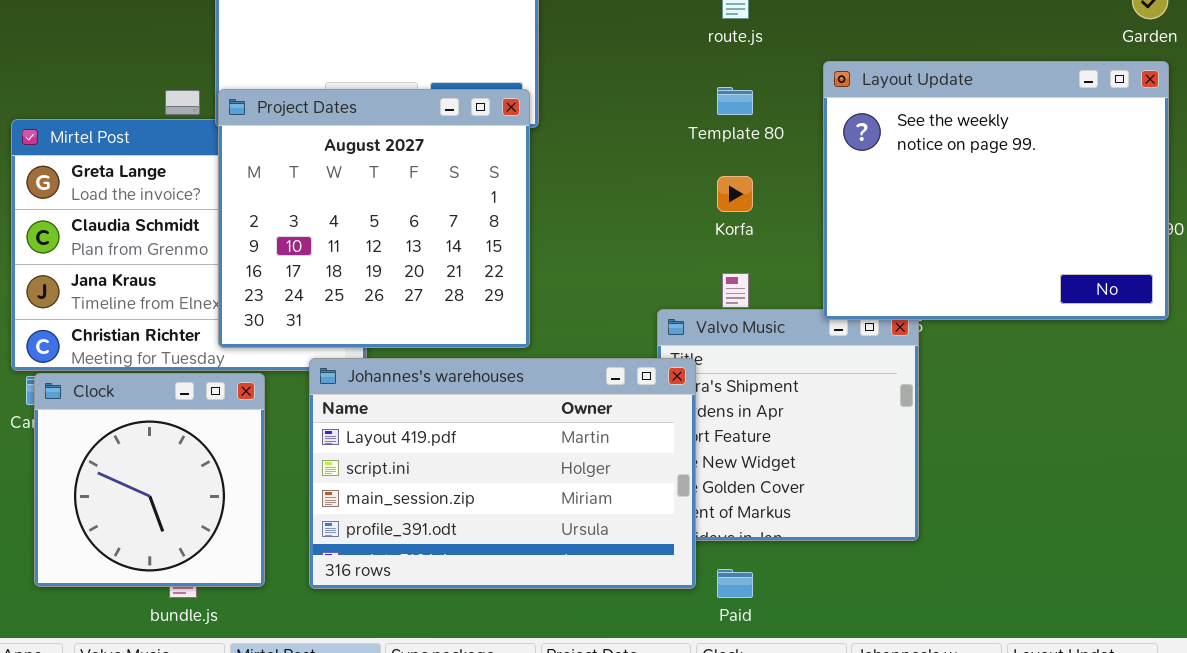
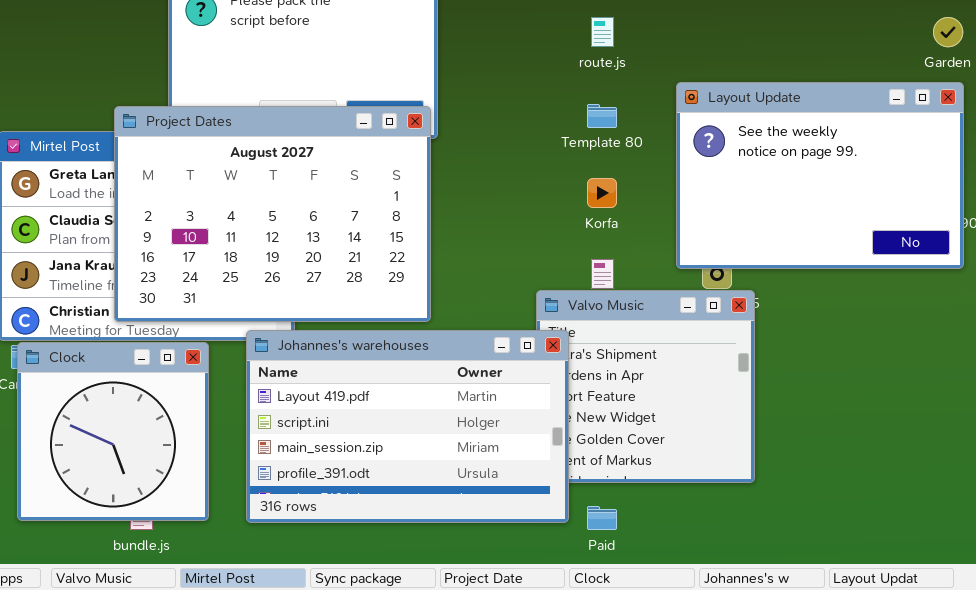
Layout Update: [823,61,1169,320] -> [676,82,964,269], resized
Project Dates: [218,89,530,348] -> [114,106,431,322], resized

